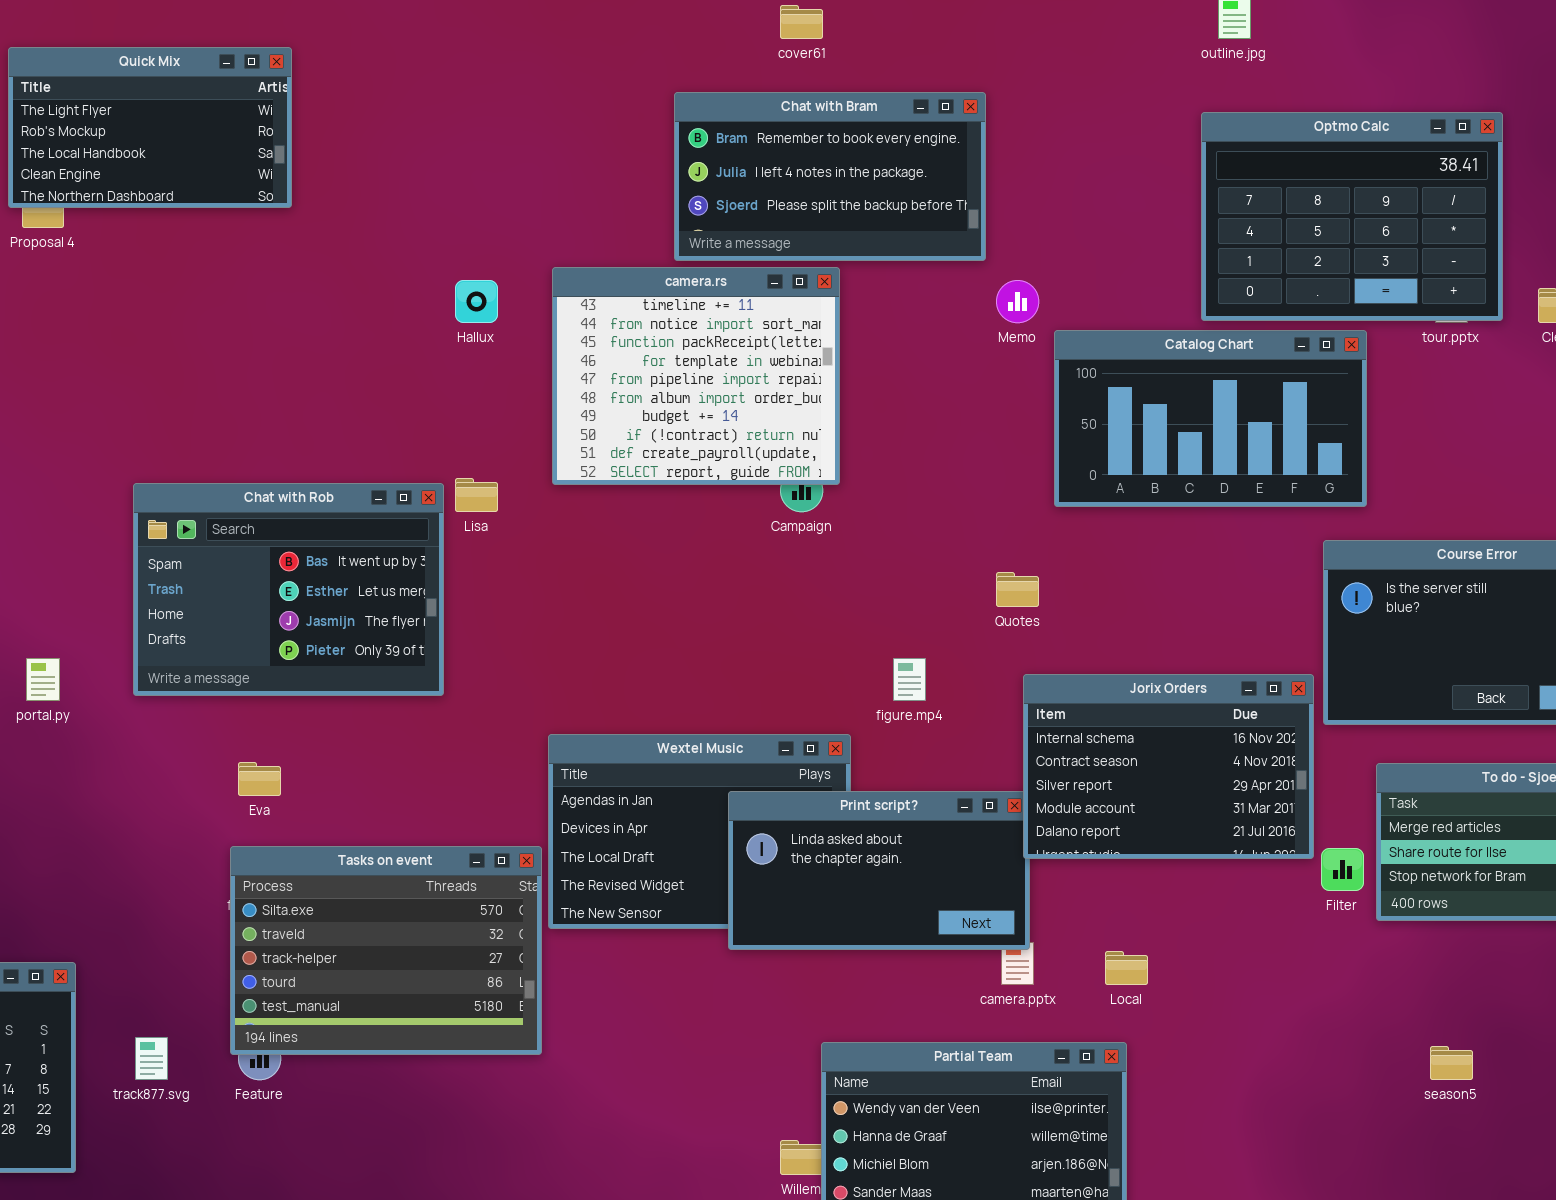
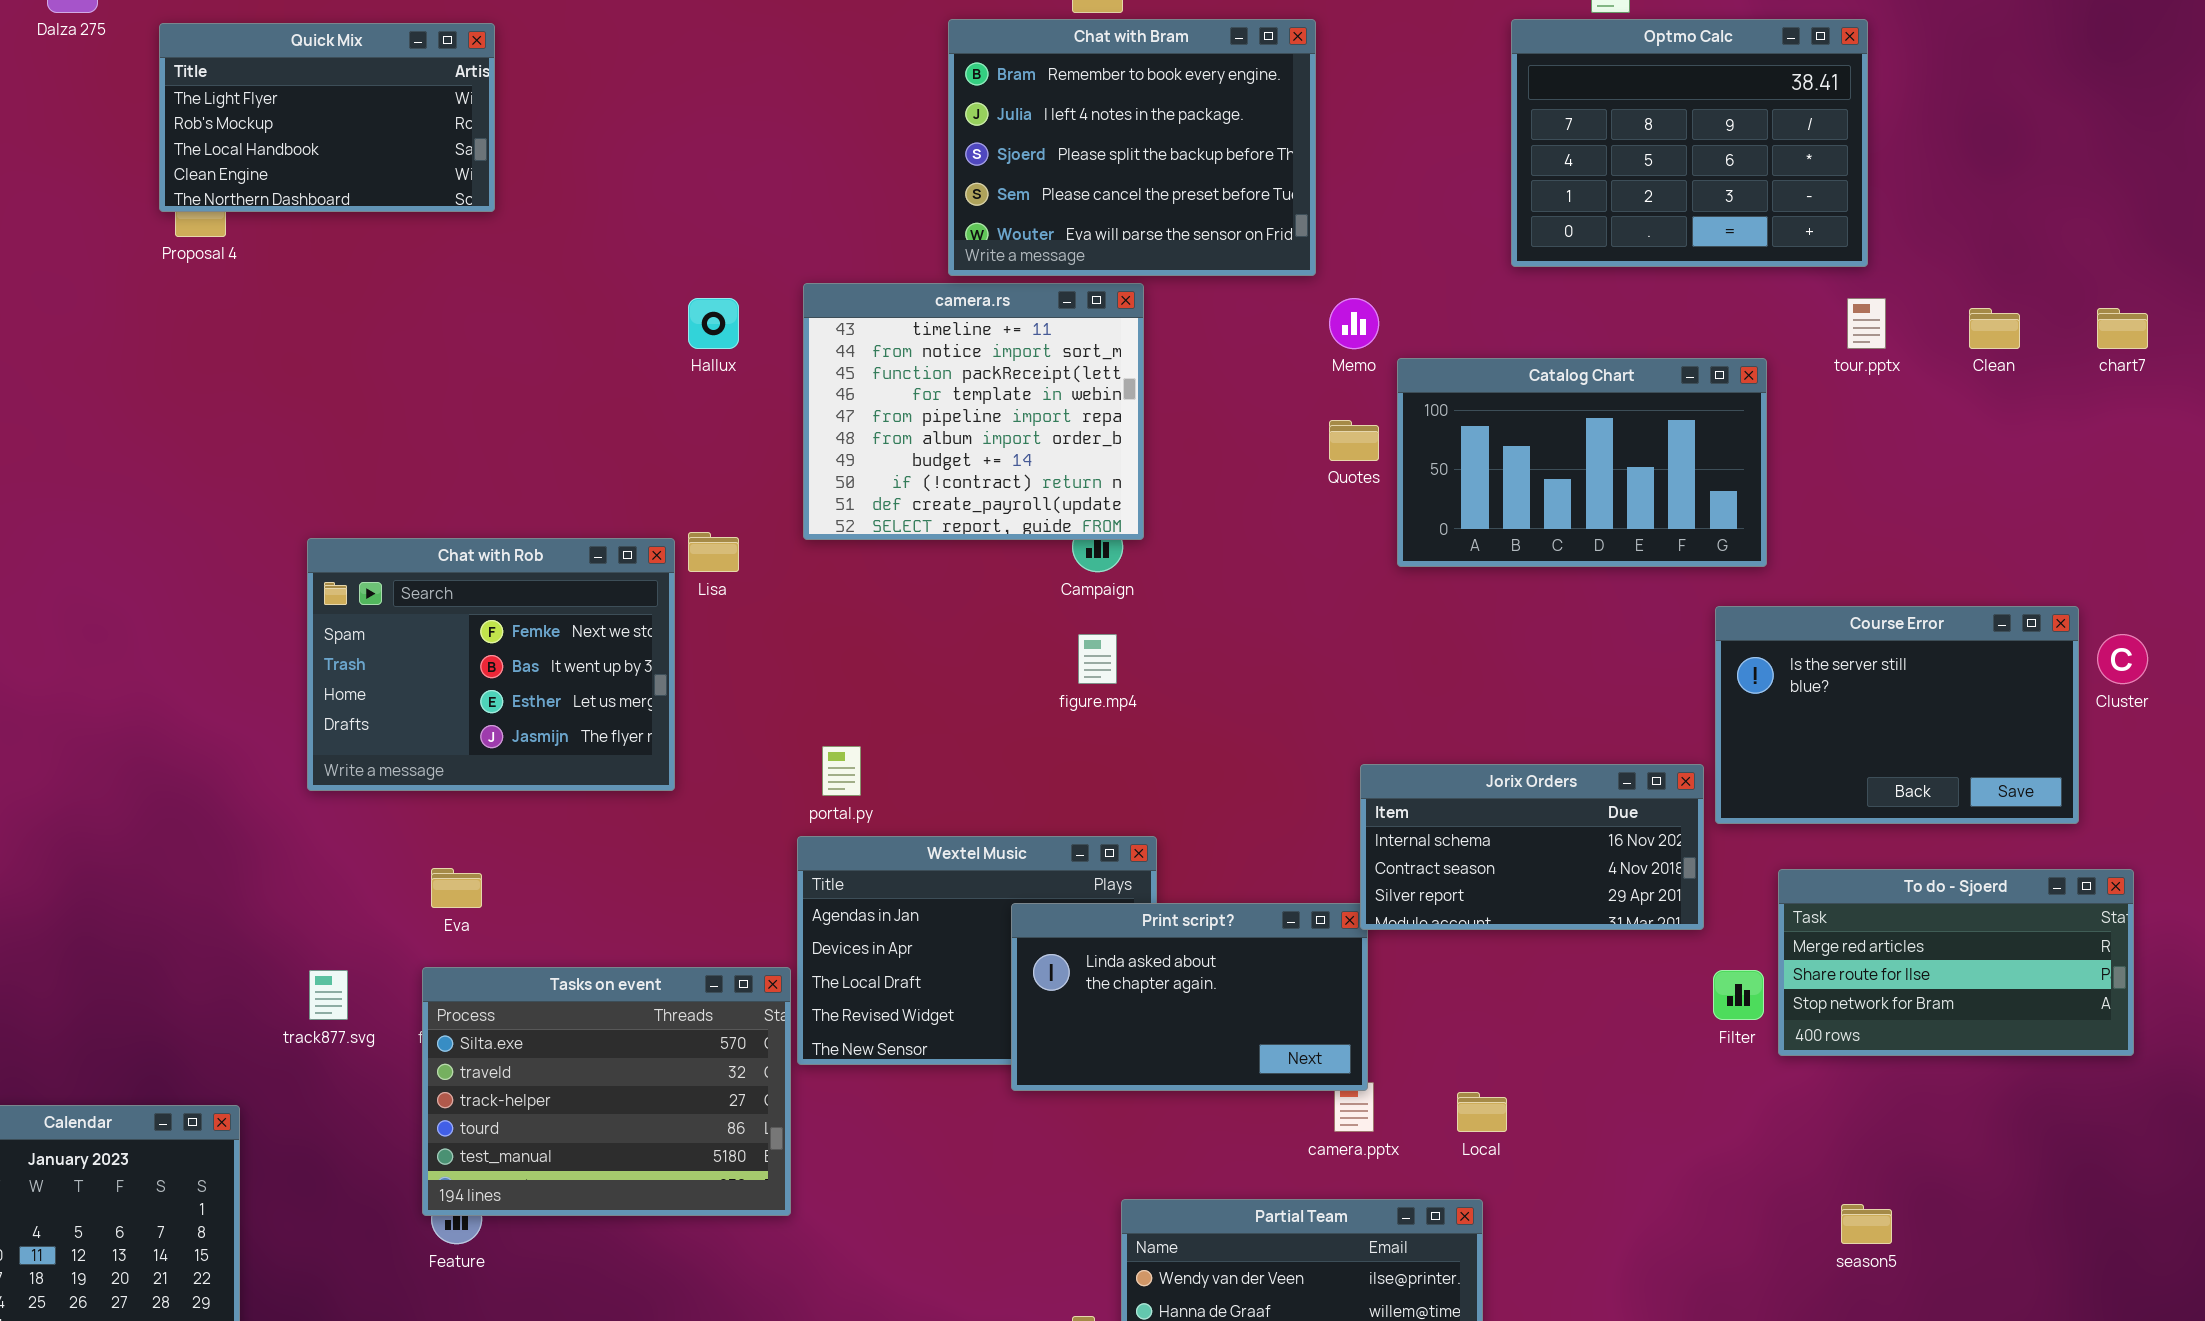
Chat with Bram: [674,92,986,261] -> [948,19,1316,276], resized
Optmo Calc: [1201,112,1503,321] -> [1511,19,1868,267], moved
Chat with Rob: [133,483,444,696] -> [307,538,675,791], scrolled up 1 row
Quotes: [996,572,1039,607] -> [1329,420,1379,461], moved
portal.py: [26,658,60,701] -> [822,746,861,796], moved
figure.mp4: [893,658,926,701] -> [1078,634,1117,684], moved
Jorix Orders: [1023,674,1314,859] -> [1360,764,1704,930], resized
track877.svg: [135,1037,168,1080] -> [309,970,348,1020], moved

